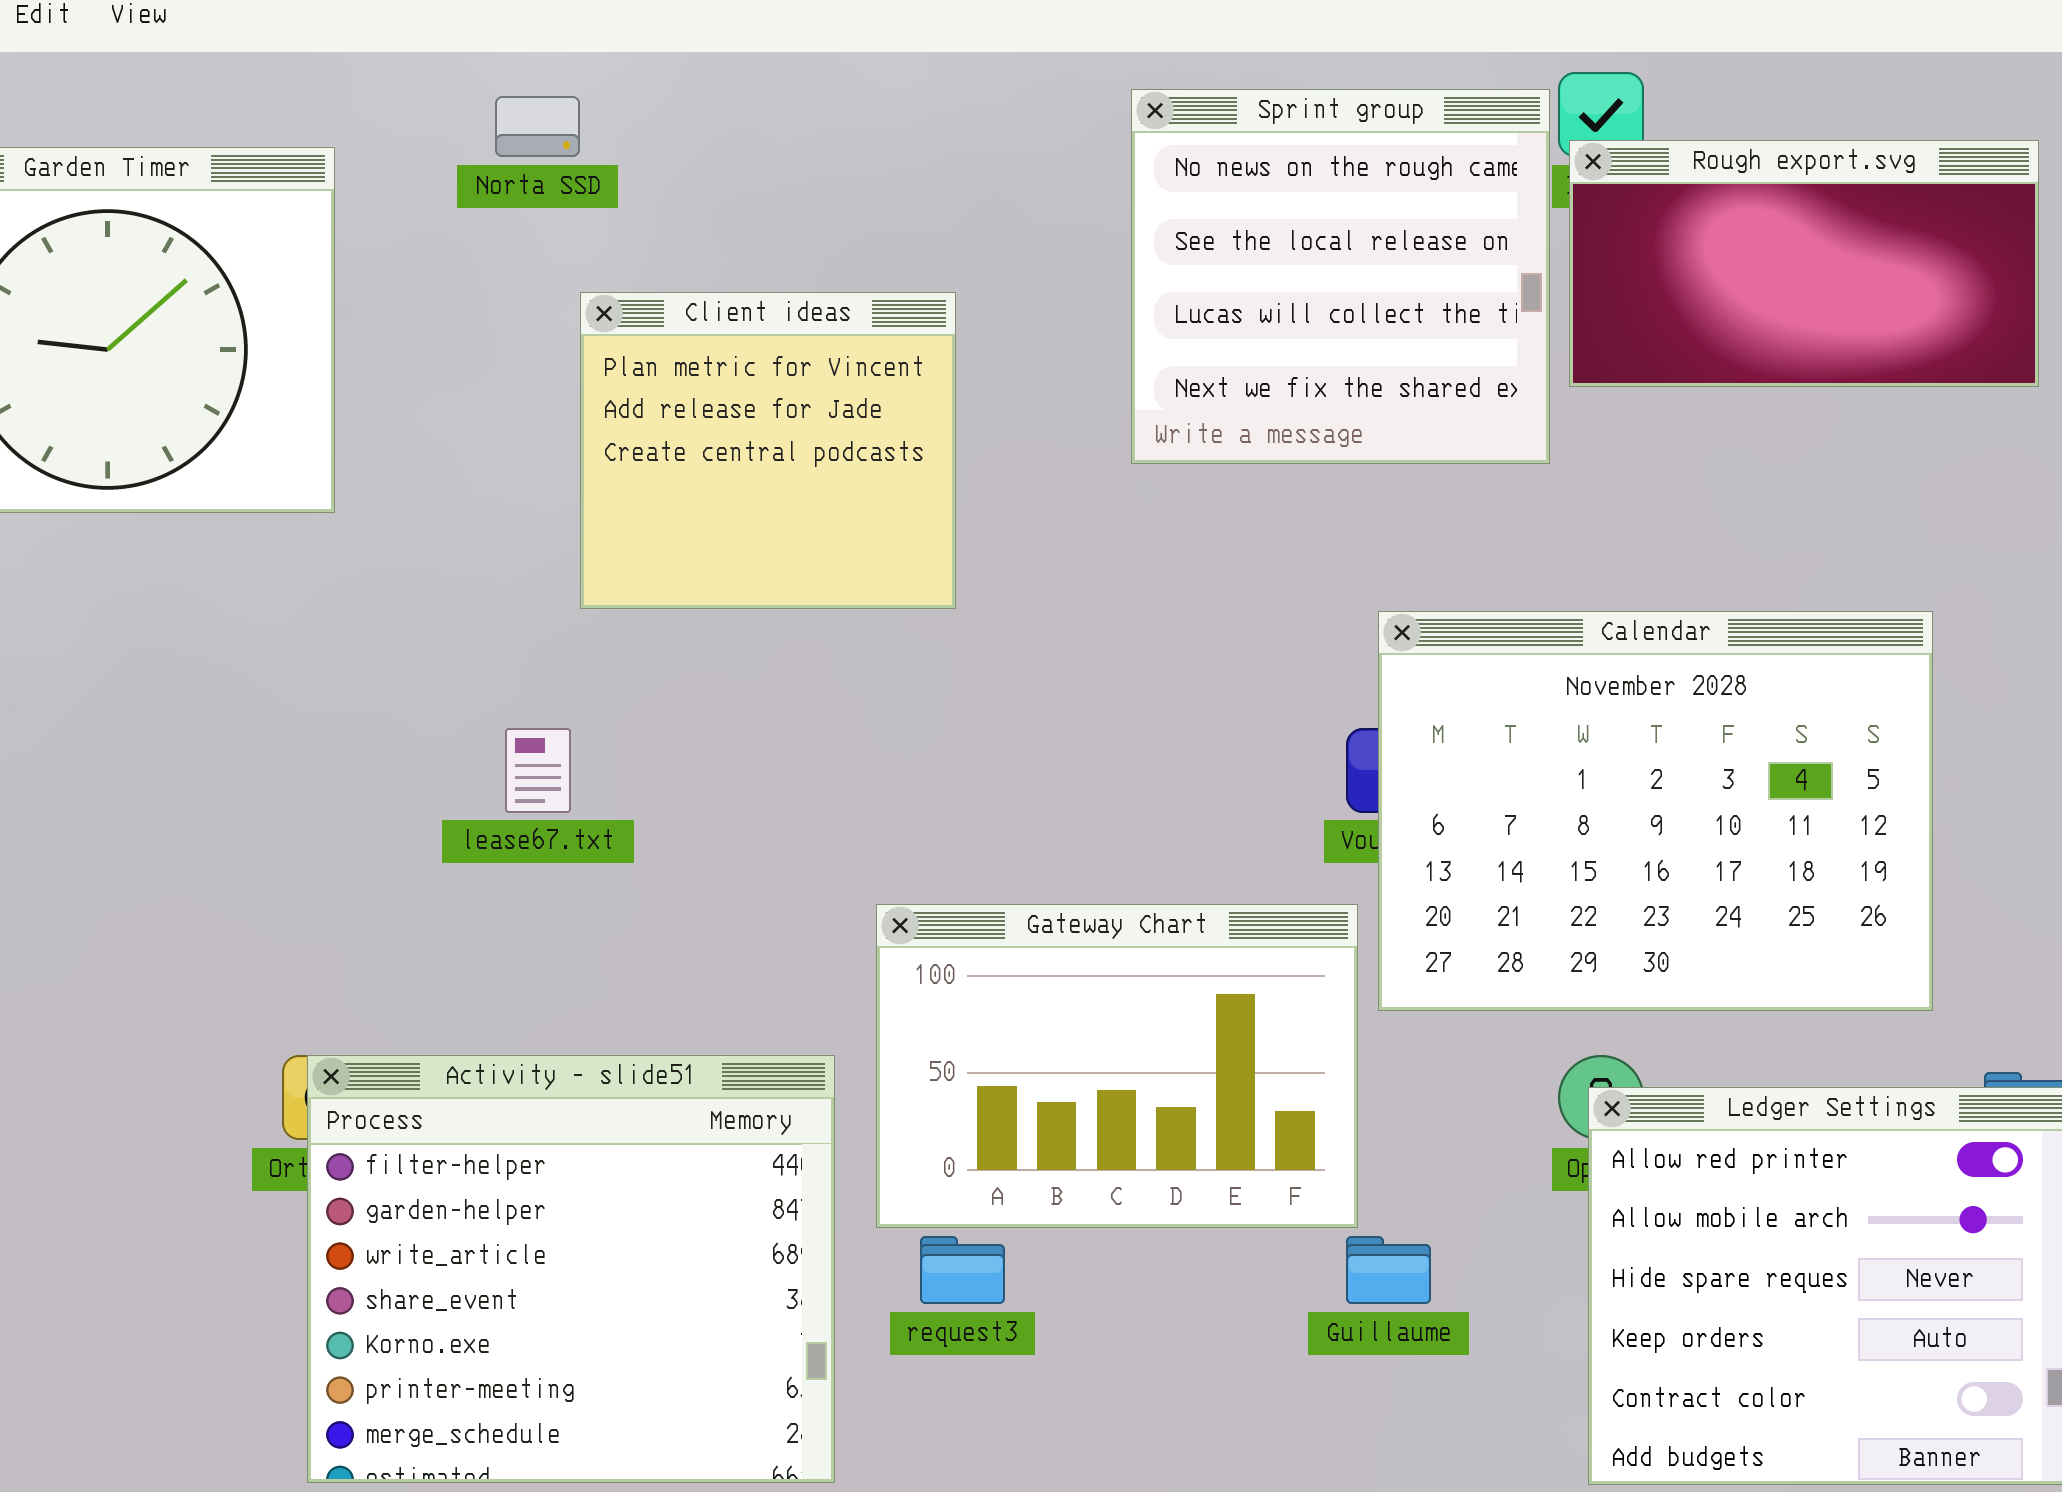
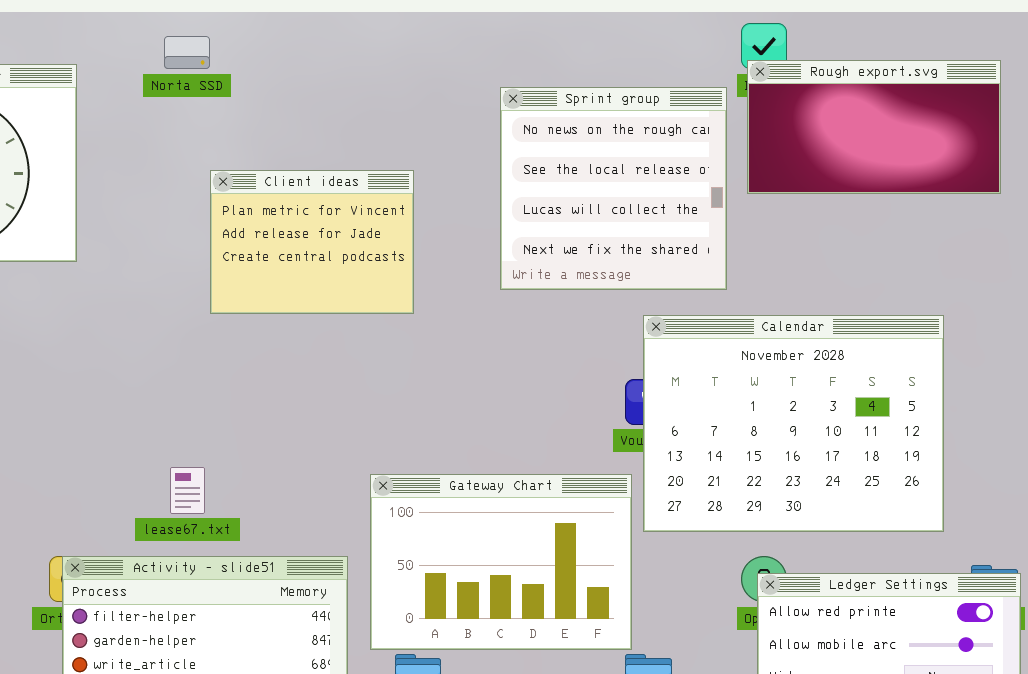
Sprint group: [1131,89,1550,464] -> [500,87,727,290], moved
Client ideas: [580,292,956,609] -> [210,170,414,314], resized
lease67.txt: [505,728,571,813] -> [170,467,205,514], moved

